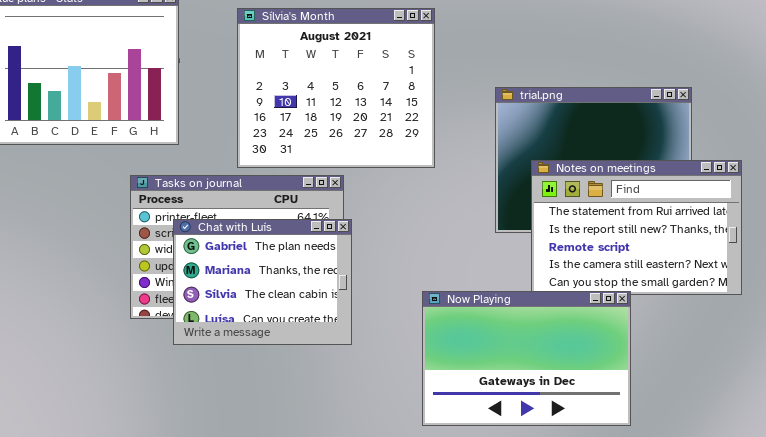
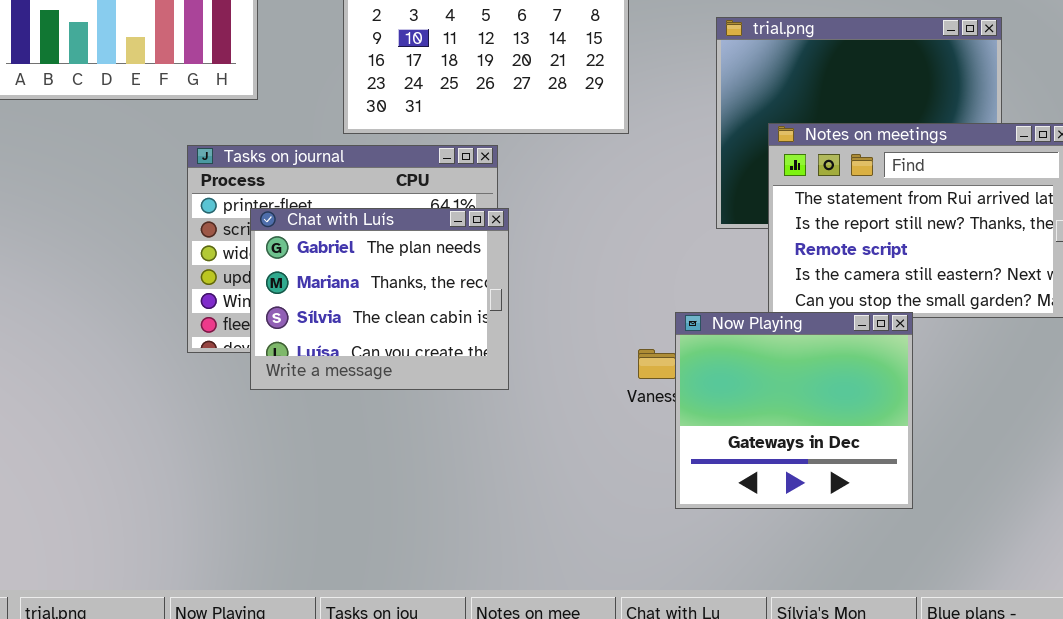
Now Playing: [422,291,631,426] -> [675,312,913,509], resized

